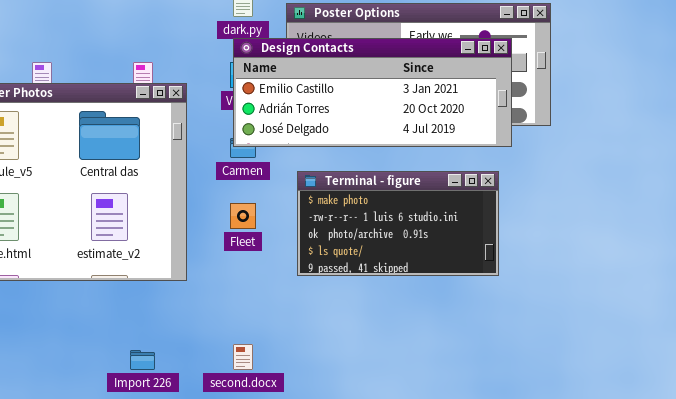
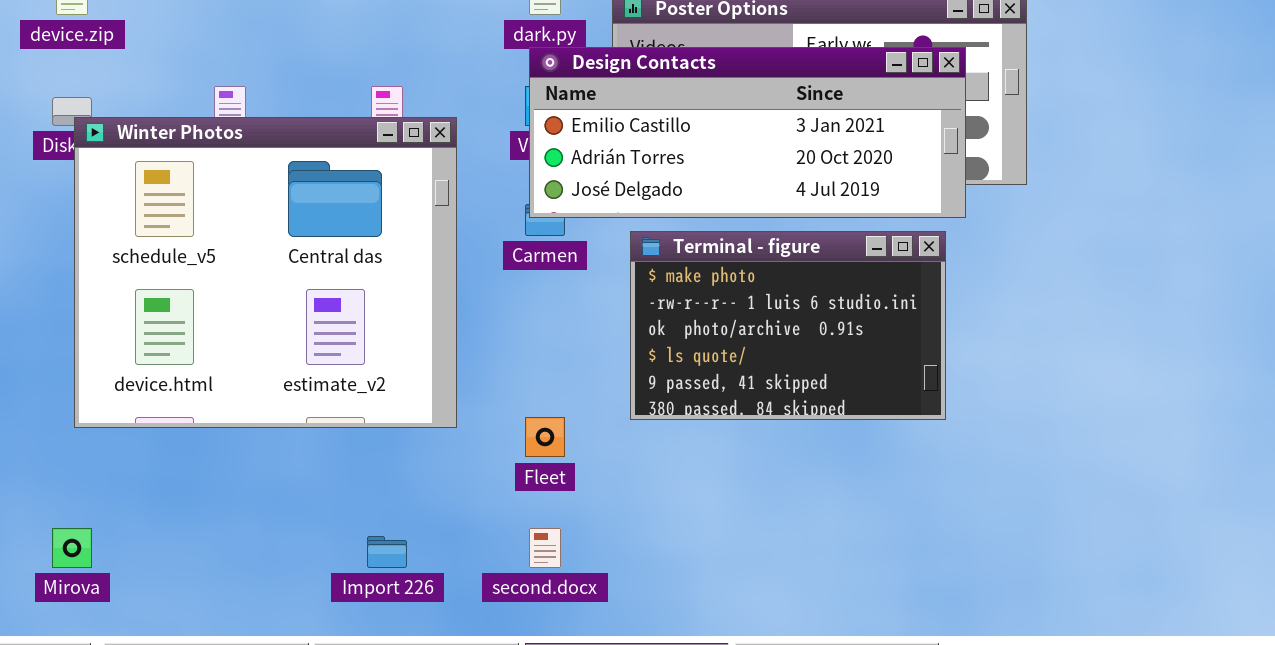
Terminal - figure: [297,171,499,276] -> [630,231,946,420], resized
Fleet: [230,203,256,229] -> [525,417,565,457], moved

